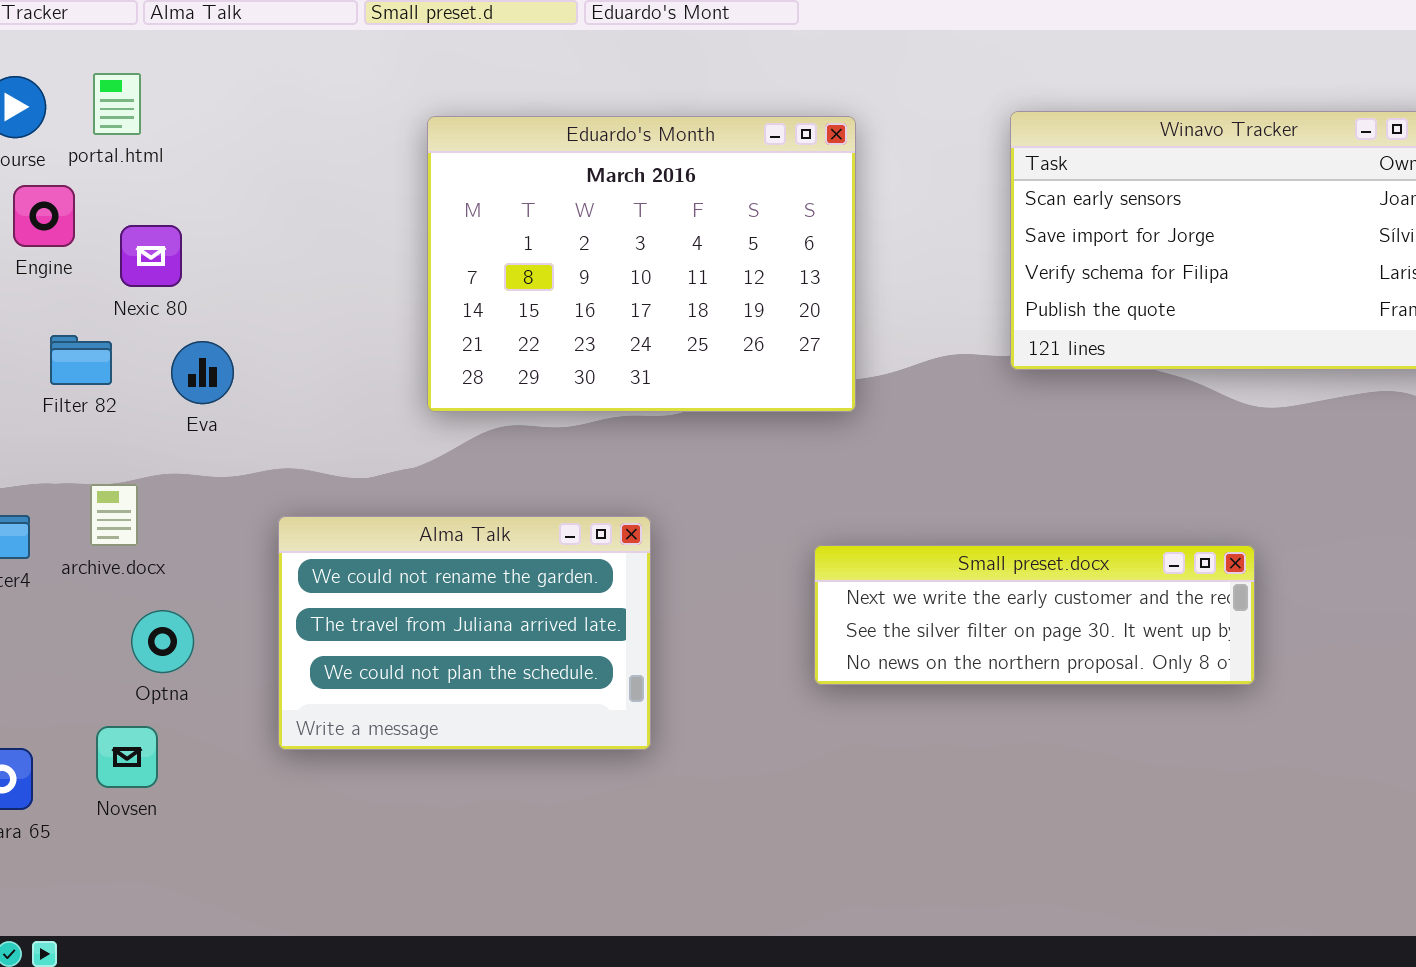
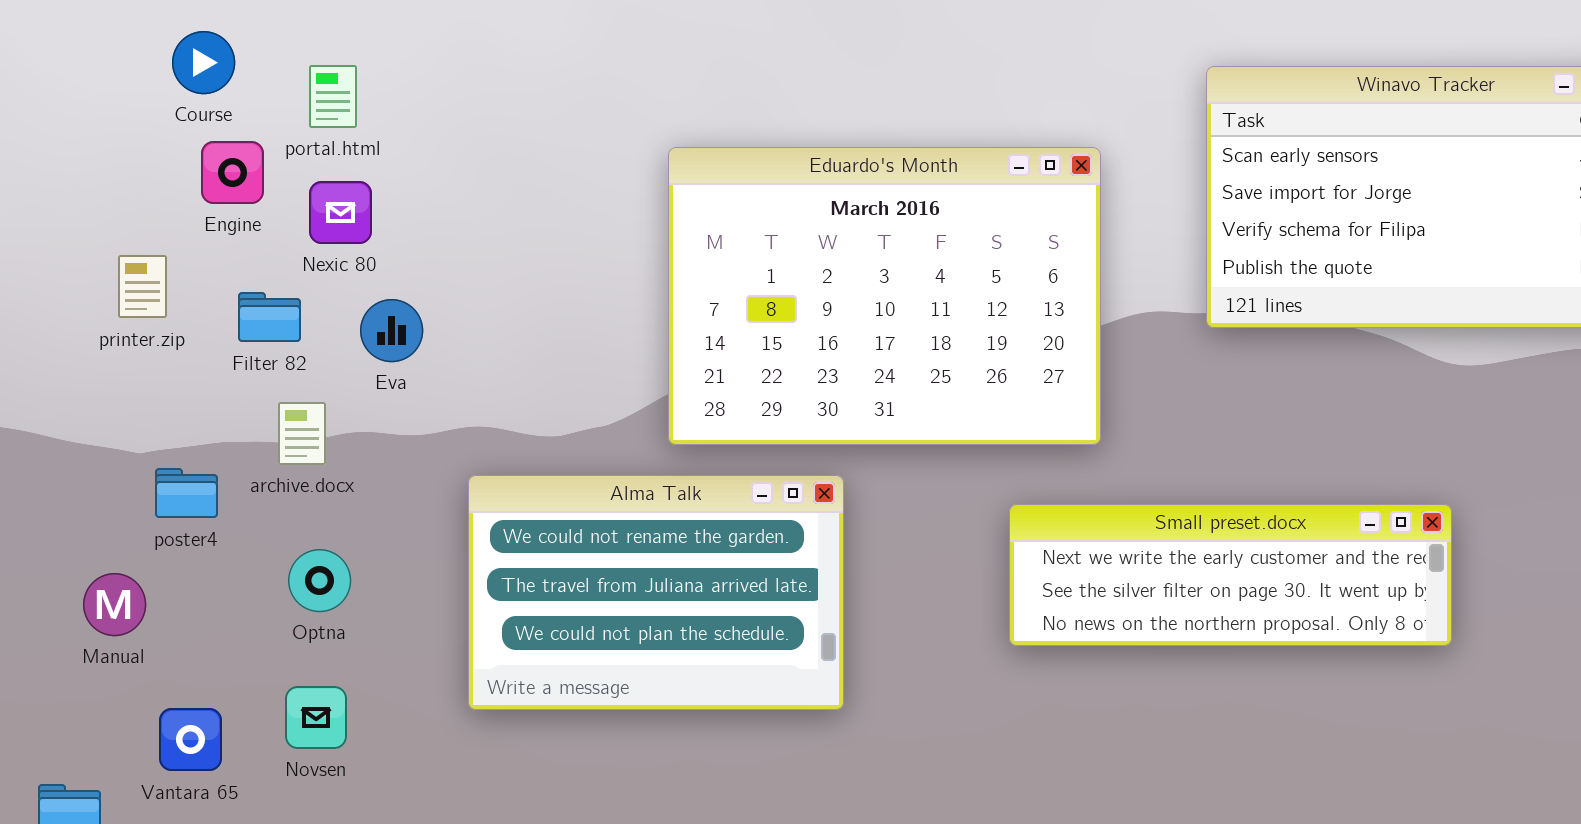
portal.html: [93,73,141,135] -> [309,65,357,128], moved
Eduardo's Month: [427,116,856,412] -> [668,147,1101,445], moved
archive.docx: [90,484,138,546] -> [278,402,326,465], moved
Optna: [131,610,194,673] -> [288,549,351,612], moved

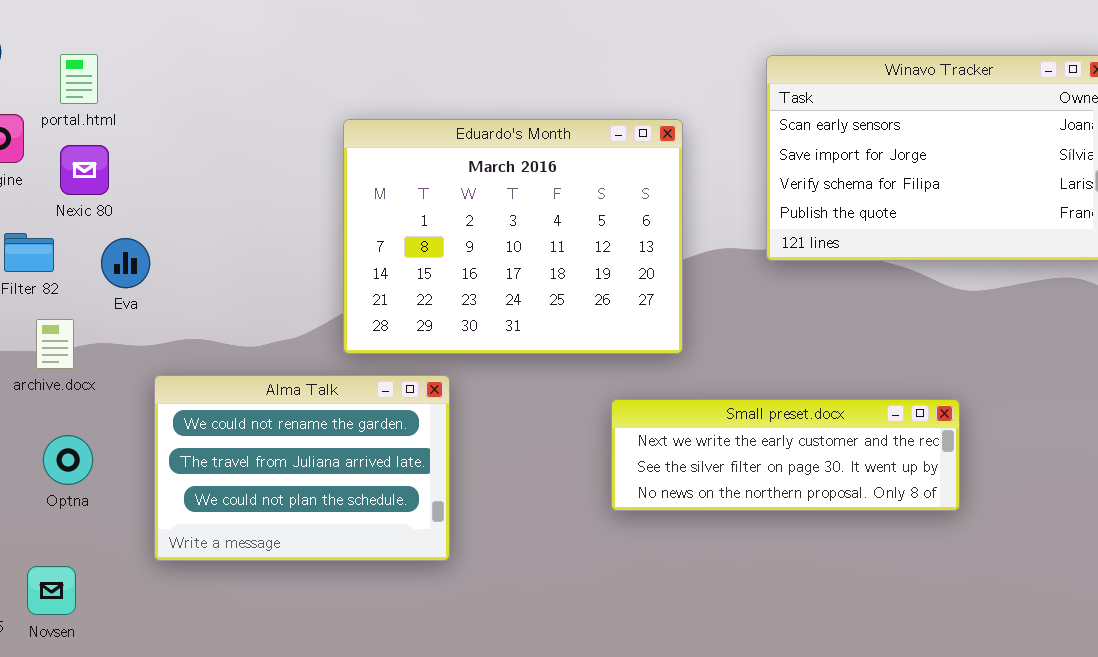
Alma Talk: [468,475,844,710] -> [154,375,450,561], moved
Novsen: [285,686,347,749] -> [27,566,76,615], moved

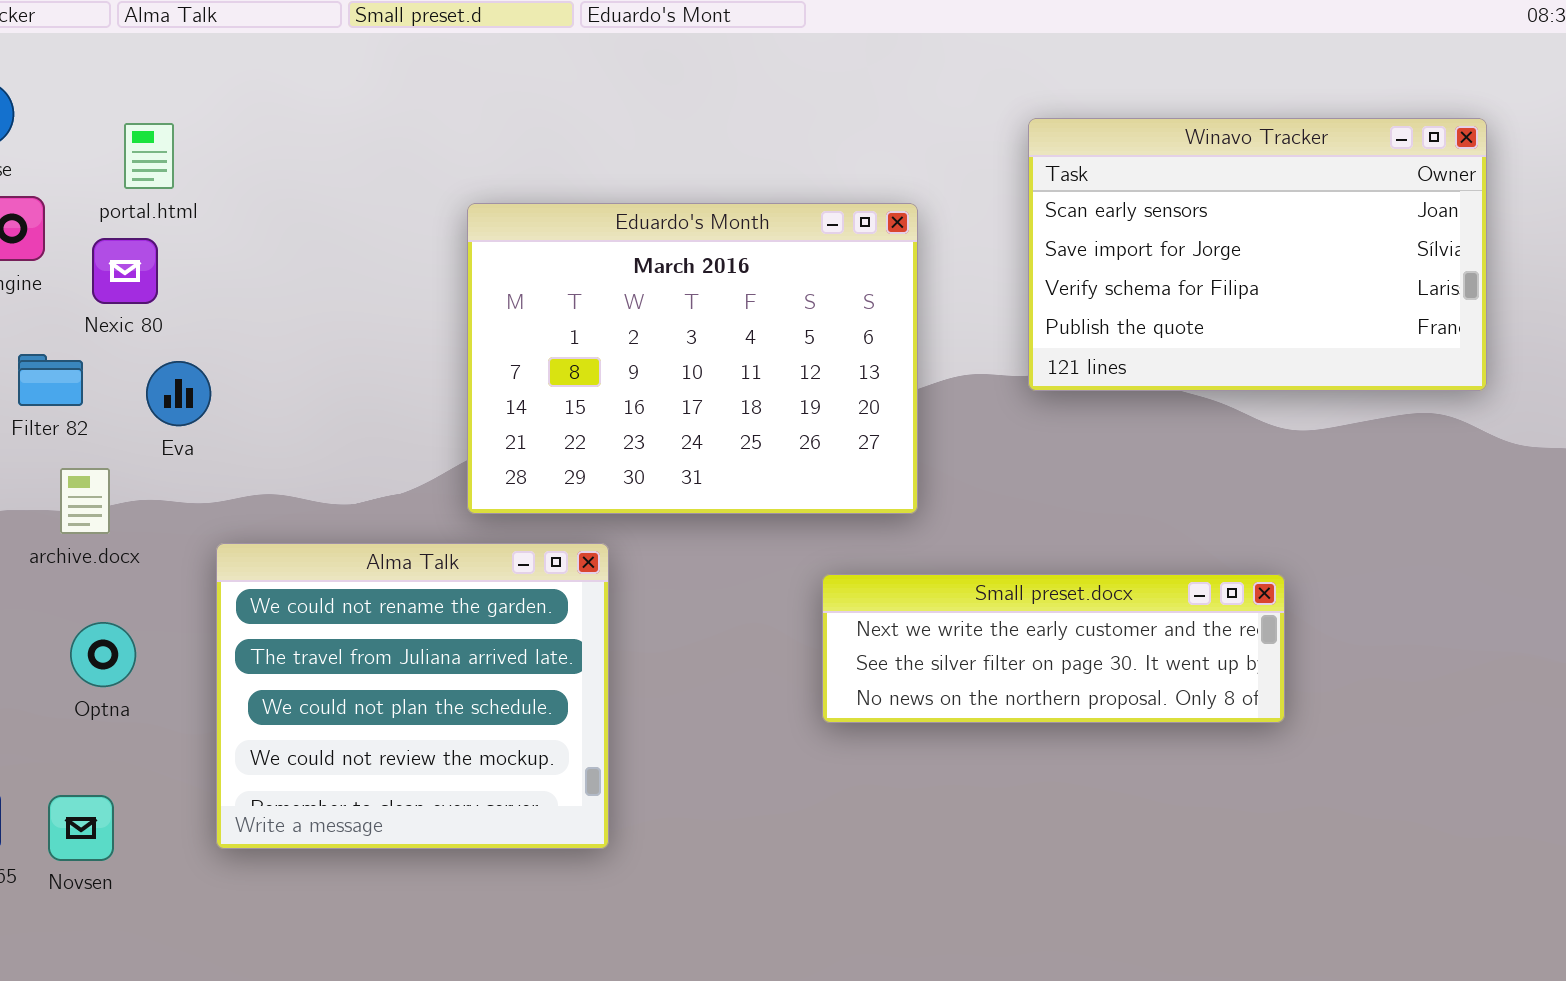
portal.html: [60,54,98,104] -> [124,123,174,189], moved
Alma Talk: [154,375,450,561] -> [216,543,609,849], resized

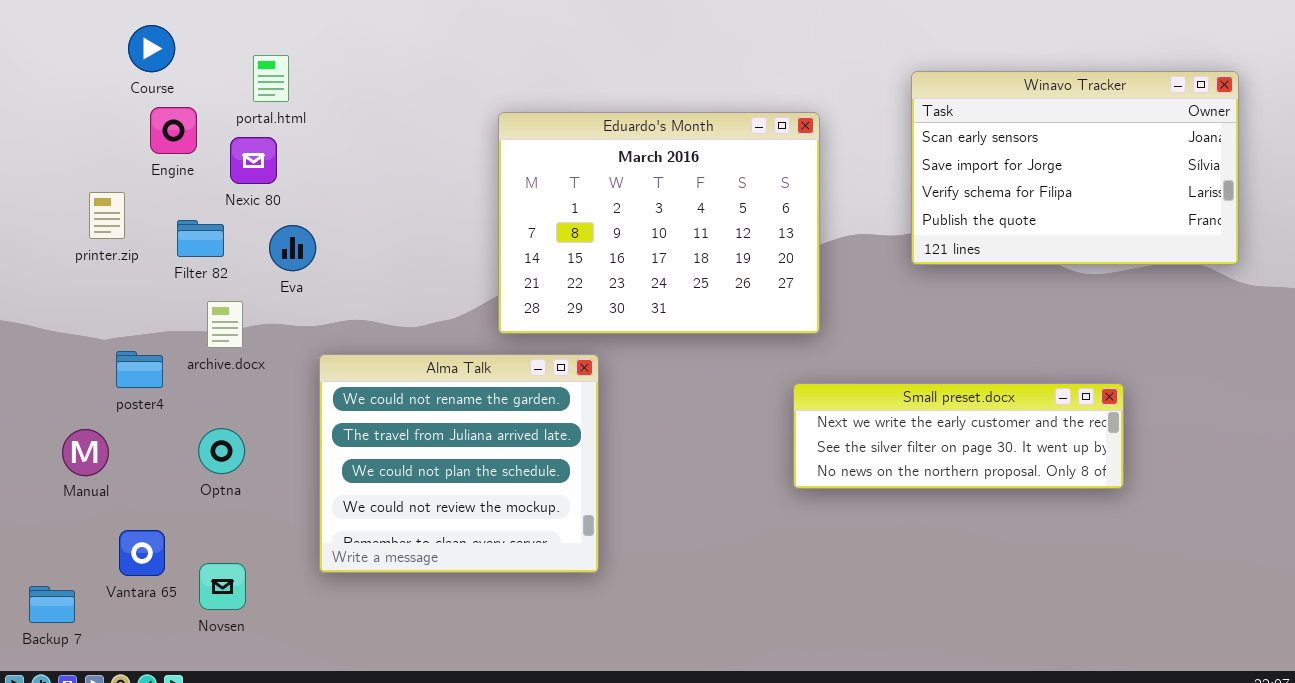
Winavo Tracker: [1028,118,1487,391] -> [911,71,1239,265], moved
Small preset.docx: [822,574,1285,723] -> [793,383,1124,489], moved
Optna: [70,622,136,687] -> [198,428,245,474], moved
Novsen: [48,795,114,861] -> [199,563,246,610], moved

